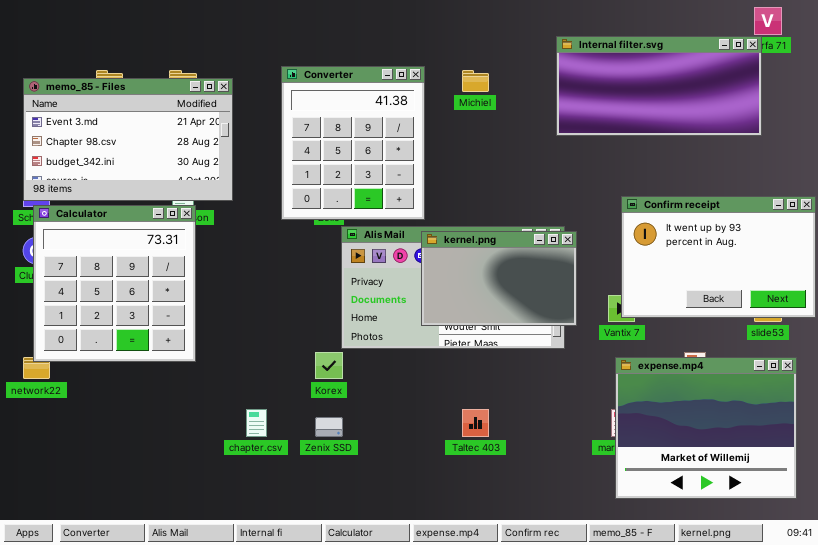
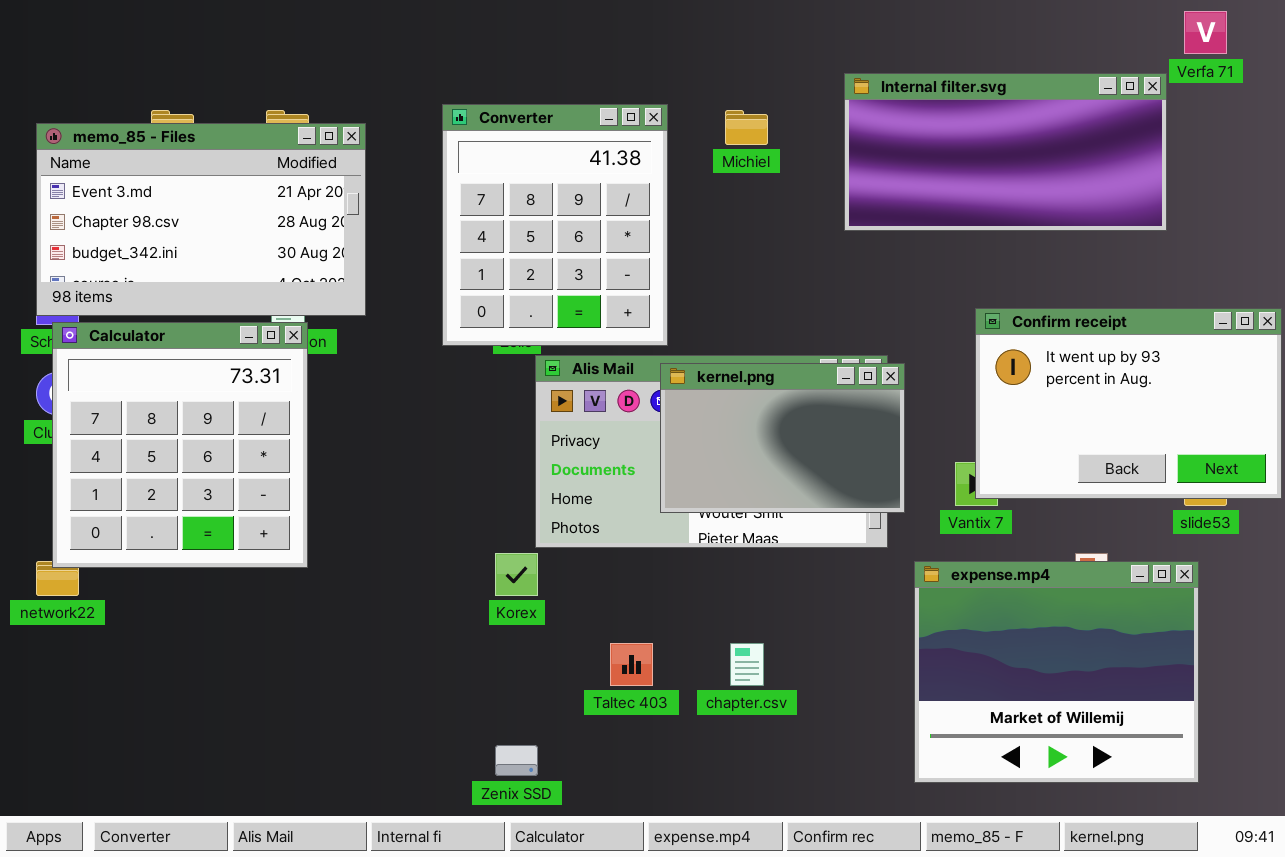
Internal filter.svg: [556,36,762,136] -> [844,73,1167,231], moved
expense.mp4: [615,357,797,499] -> [914,561,1199,783], moved
chapter.csv: [246,409,267,437] -> [730,643,764,686], moved
Taltec 403: [462,409,489,437] -> [610,643,653,686], moved
Zenix SSD: [315,417,343,437] -> [495,745,538,776], moved

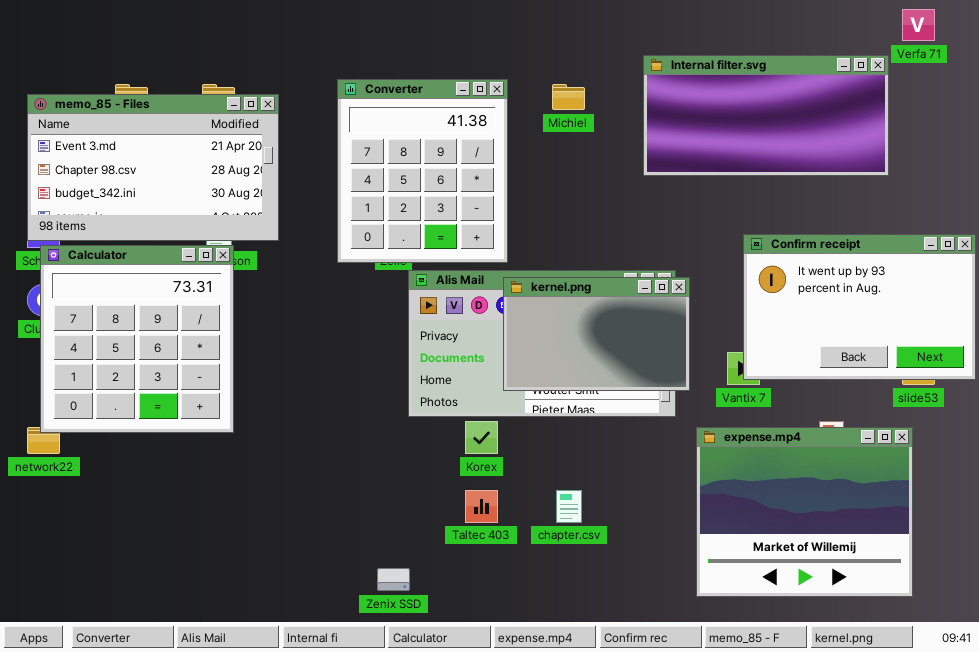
Korex: [495,553,538,596] -> [465,421,498,454], moved

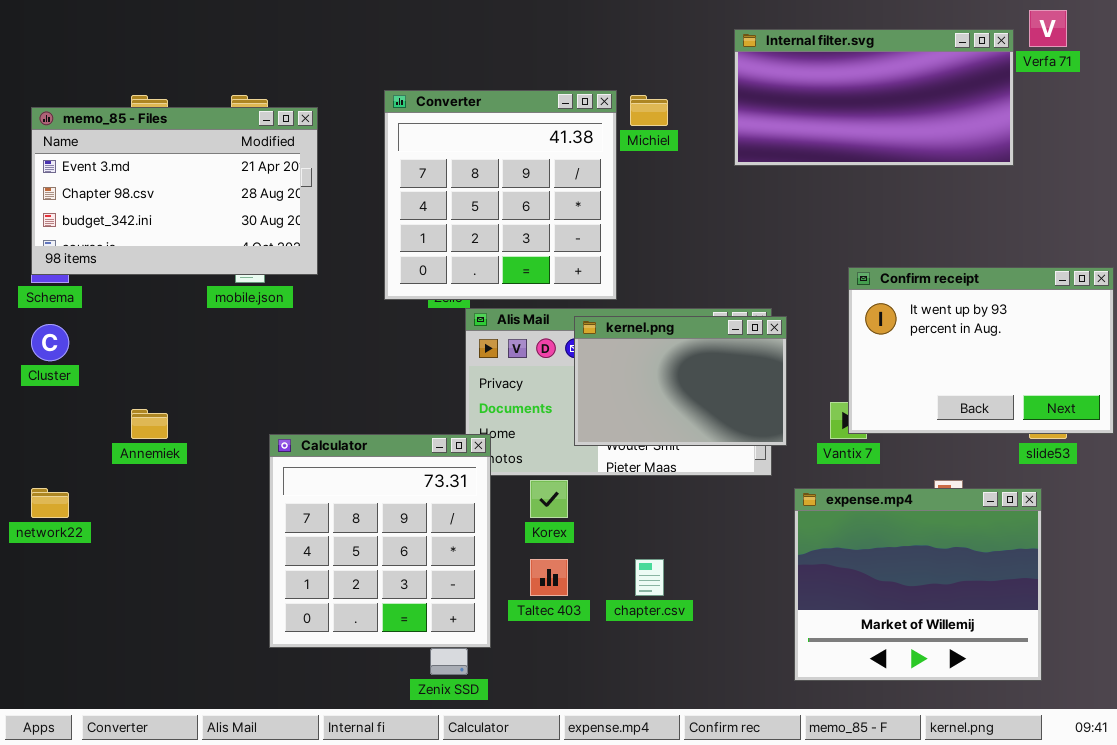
Internal filter.svg: [643,55,889,176] -> [734,29,1014,166], moved
Converter: [337,79,508,263] -> [384,90,617,300], resized
Calculator: [40,245,234,433] -> [269,434,491,648], moved

